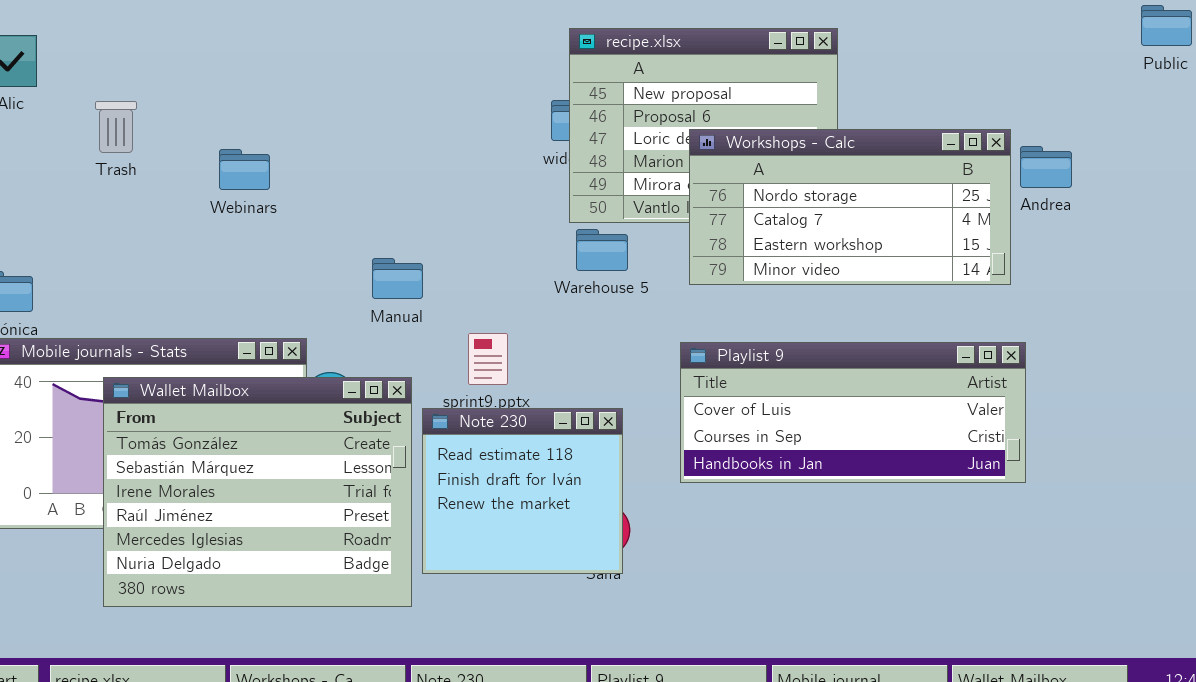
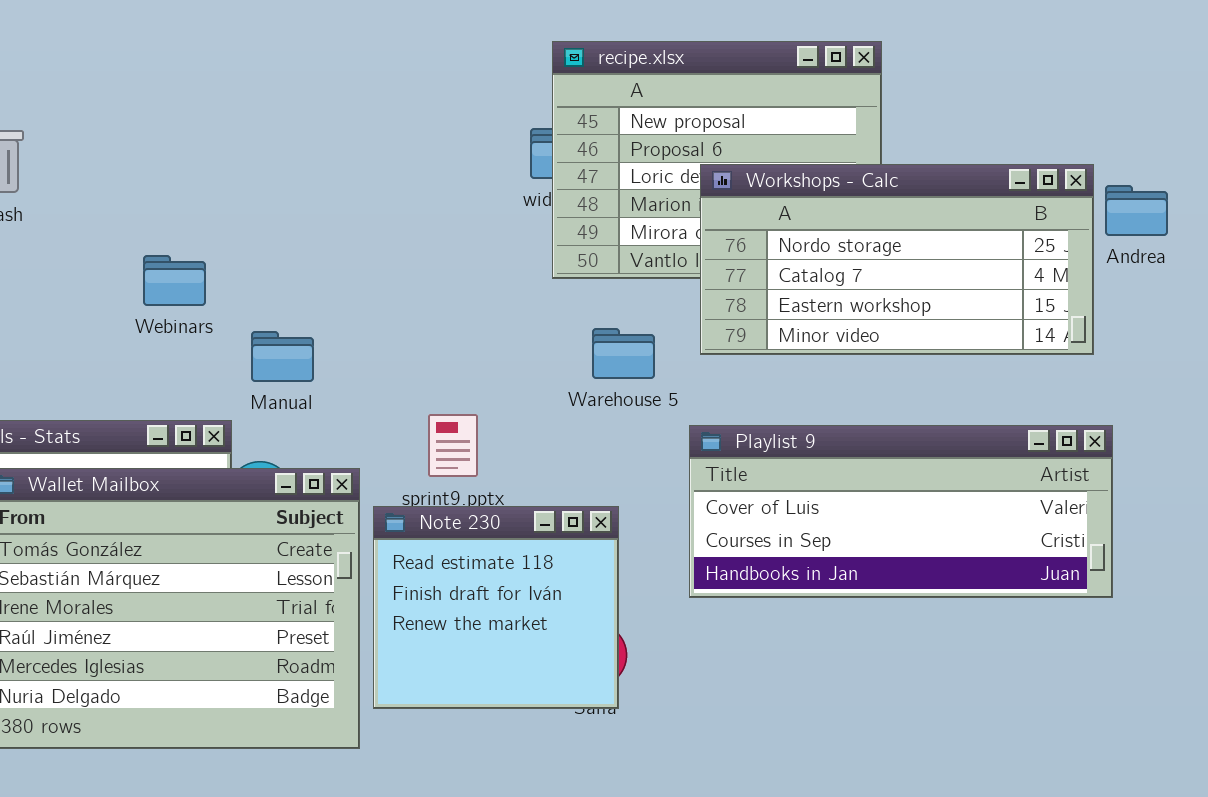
Webinars: [219,149,270,190] -> [143,255,206,306], moved
Warehouse 5: [576,229,628,271] -> [592,328,655,379], moved
Manual: [372,258,423,299] -> [251,331,314,382], moved

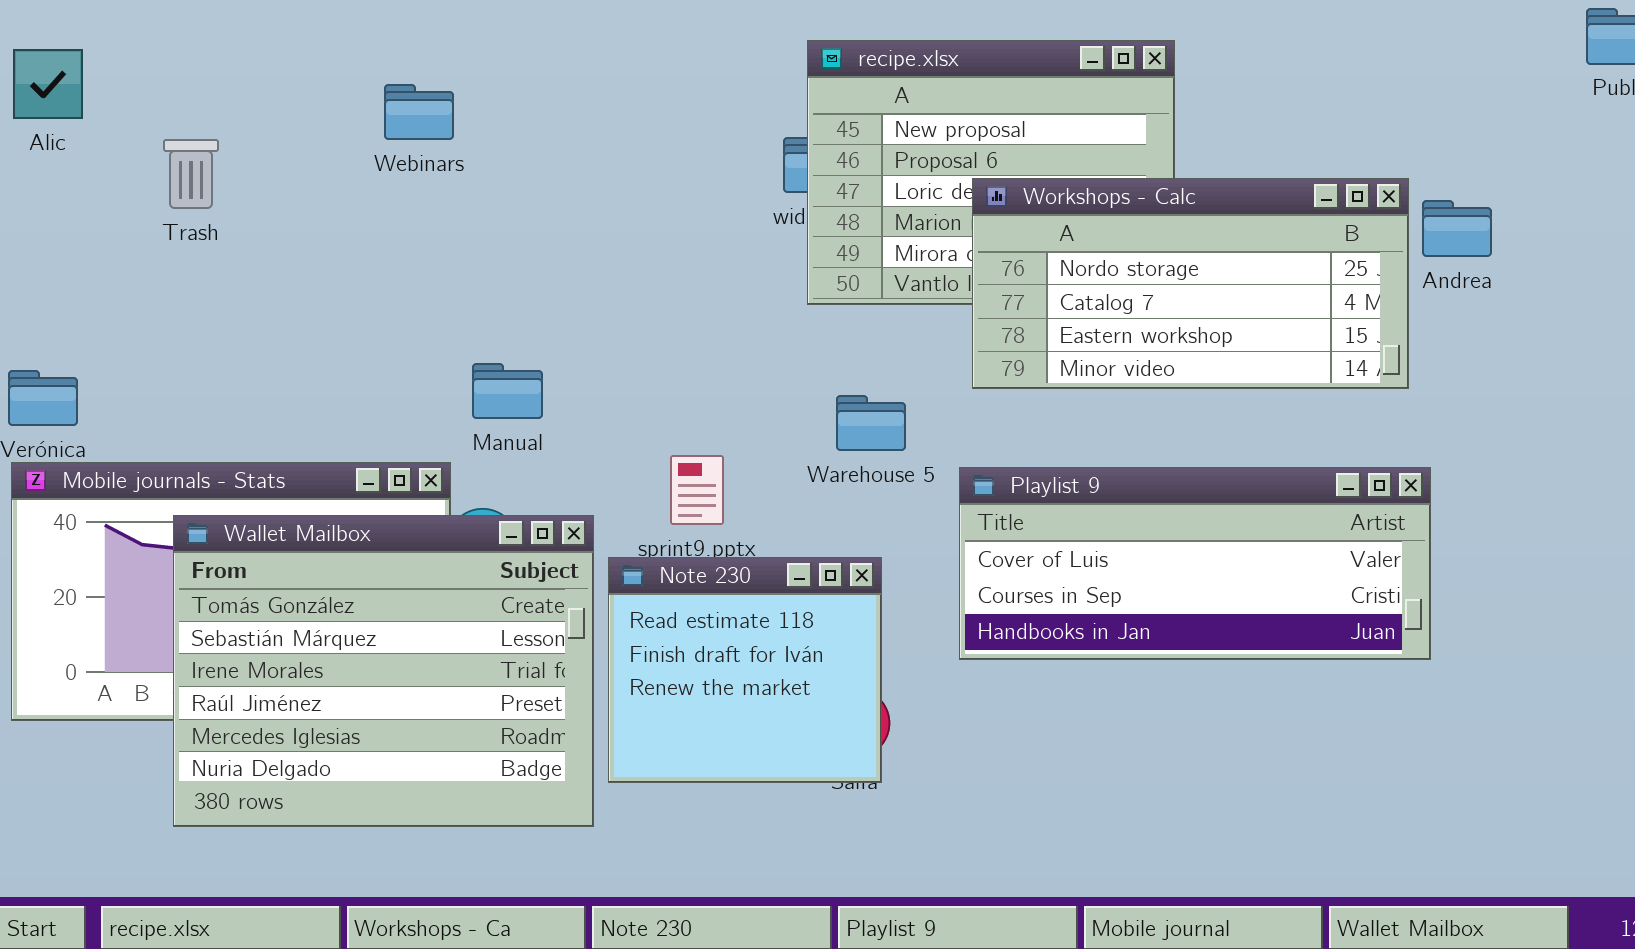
Webinars: [143,255,206,306] -> [384,84,454,140], moved
Warehouse 5: [592,328,655,379] -> [836,395,906,451], moved

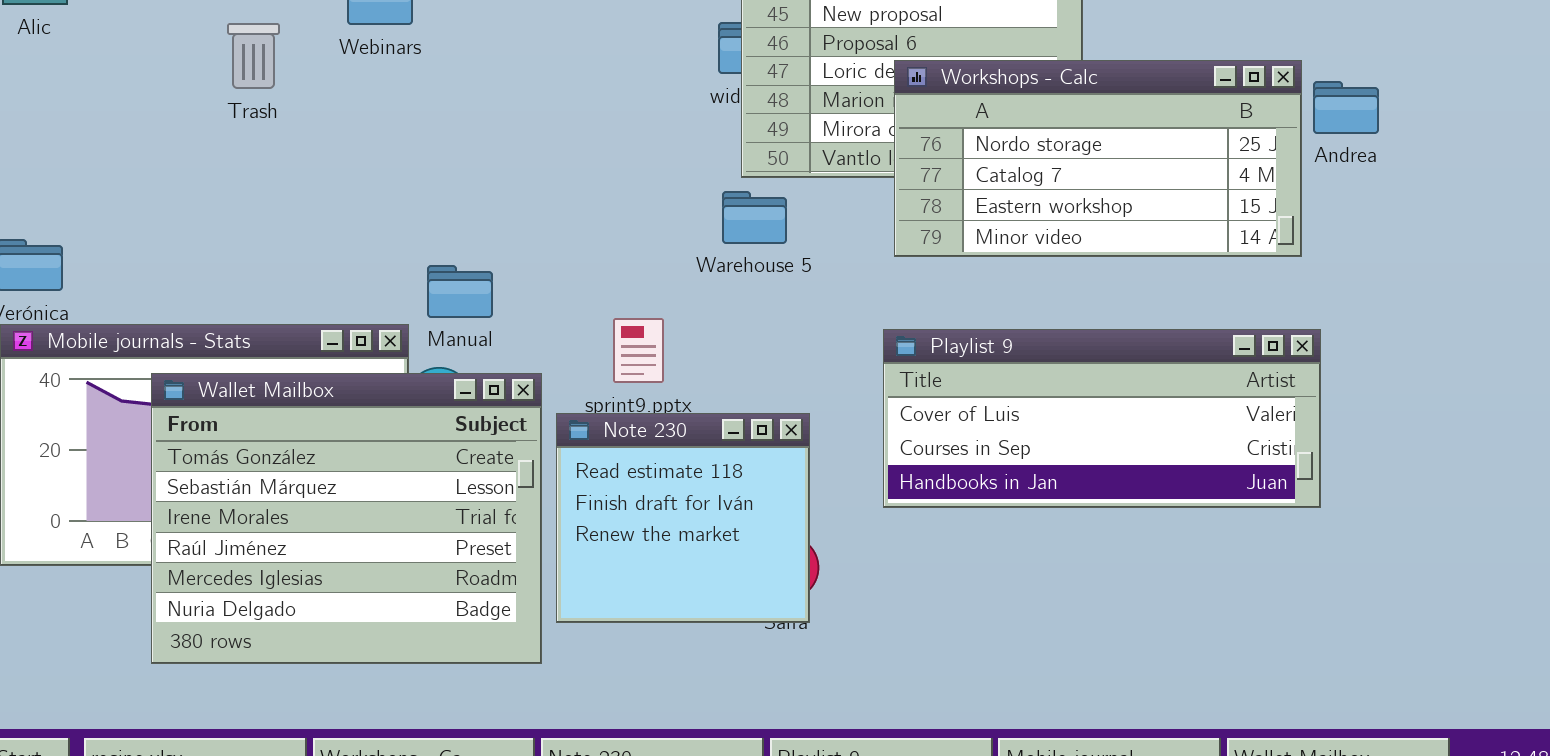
Trash: [163,139,219,209] -> [227,23,280,89], moved
Manual: [472,363,543,419] -> [427,265,493,318], moved
Warehouse 5: [836,395,906,451] -> [722,191,787,244], moved

